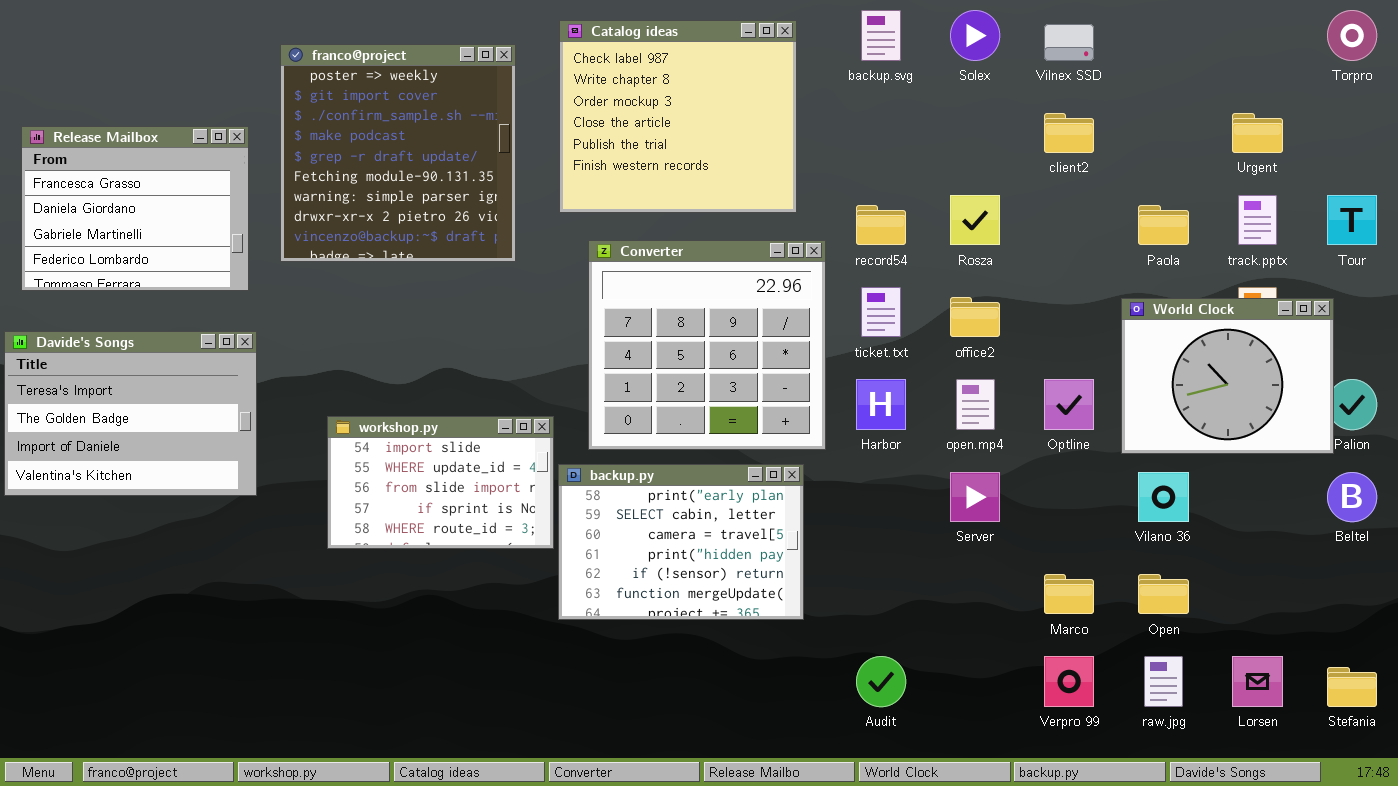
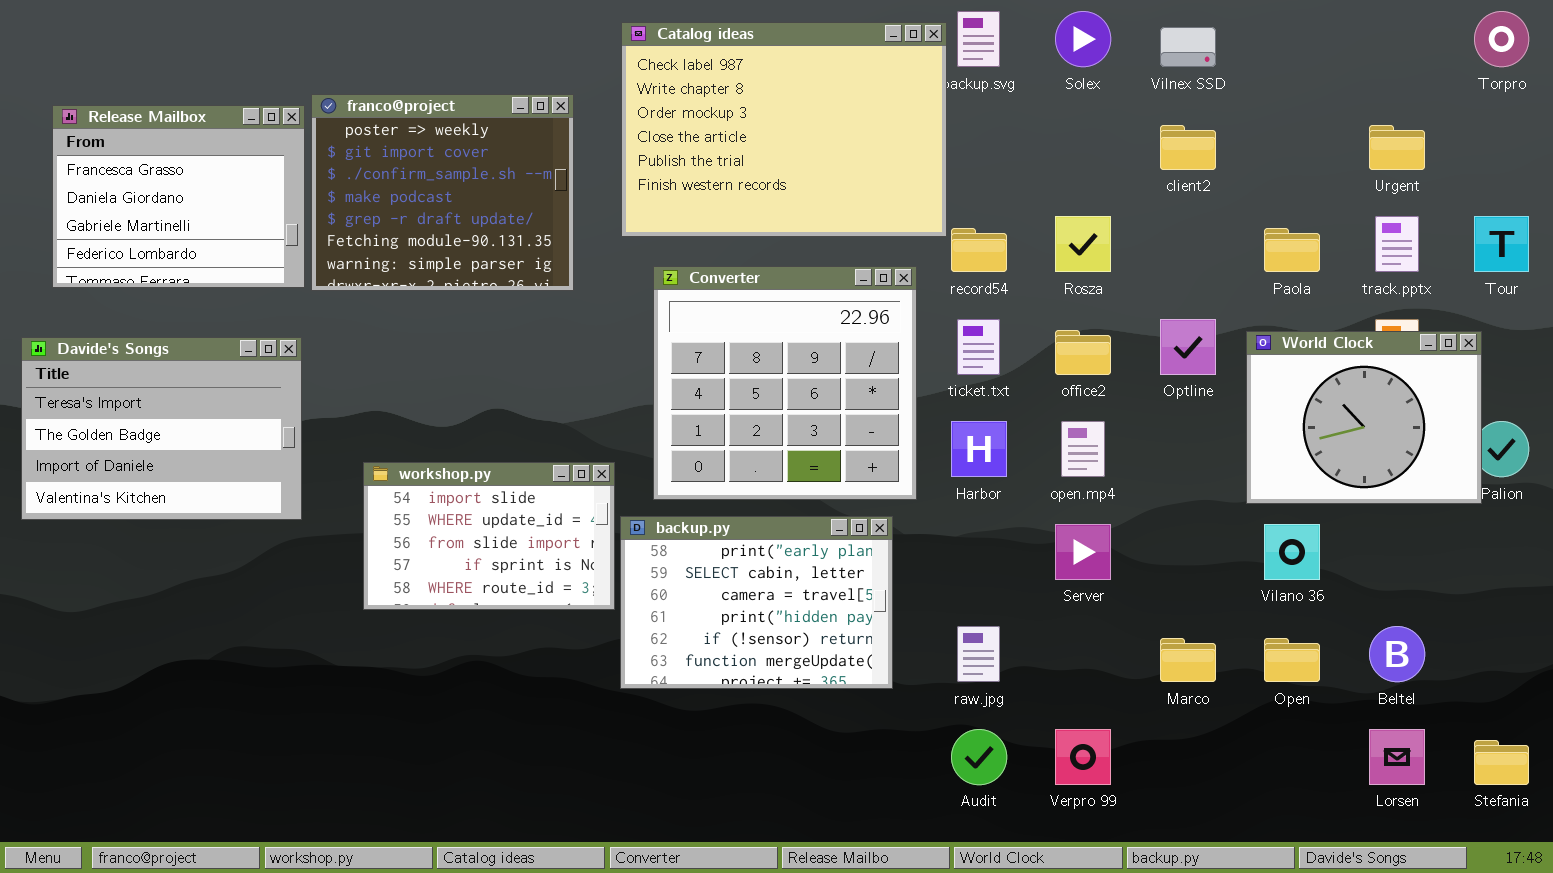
Catalog ideas: [559,20,797,213] -> [621,22,947,237], resized
franco@project: [280,44,516,262] -> [311,94,574,291], resized
Release Mailbox: [21,126,249,291] -> [52,105,305,288], moved
Davide's Songs: [4,331,257,496] -> [21,337,302,520], moved
Optline: [1044,379,1094,430] -> [1160,319,1216,375], moved
Beltel: [1327,472,1377,522] -> [1369,626,1425,682], moved
Verpro 99: [1044,656,1094,707] -> [1055,729,1111,785], moved
raw.jpg: [1144,656,1183,707] -> [957,626,1000,682], moved

